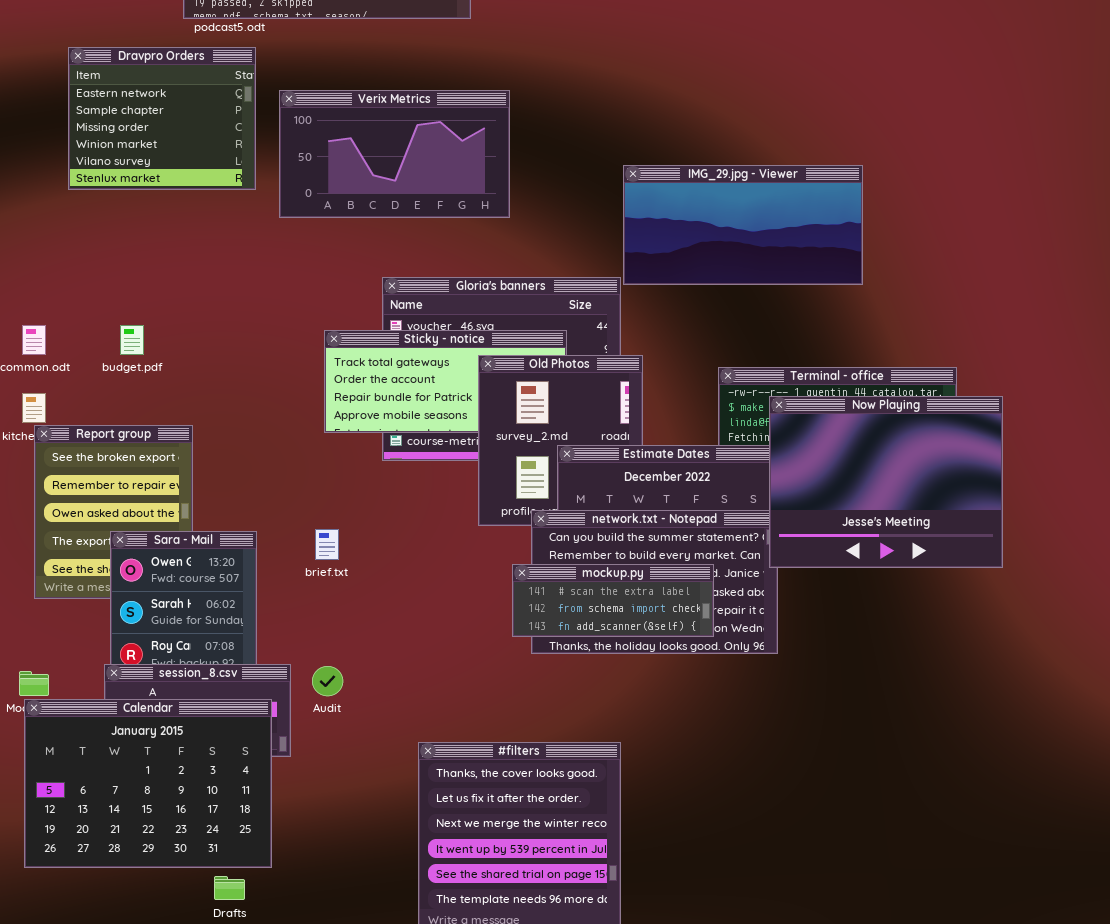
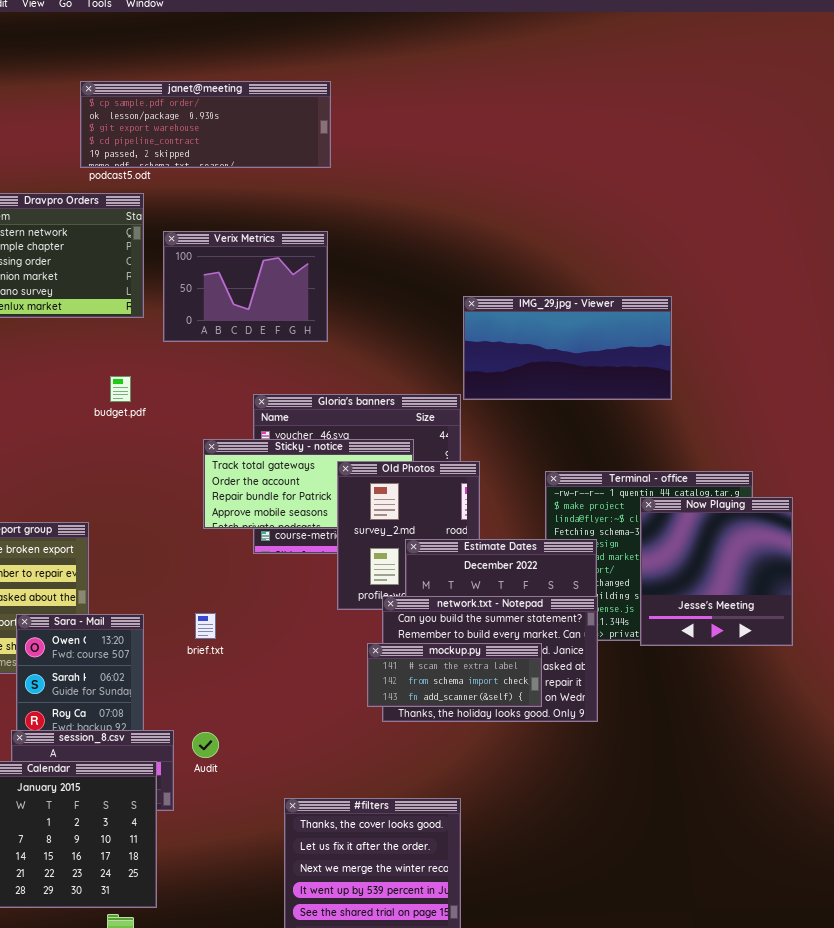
Verix Metrics: [279,90,510,218] -> [163,231,328,342], resized
budget.pdf: [120,325,144,355] -> [110,376,131,402], moved
Now Playing: [769,396,1003,568] -> [640,497,793,646], resized

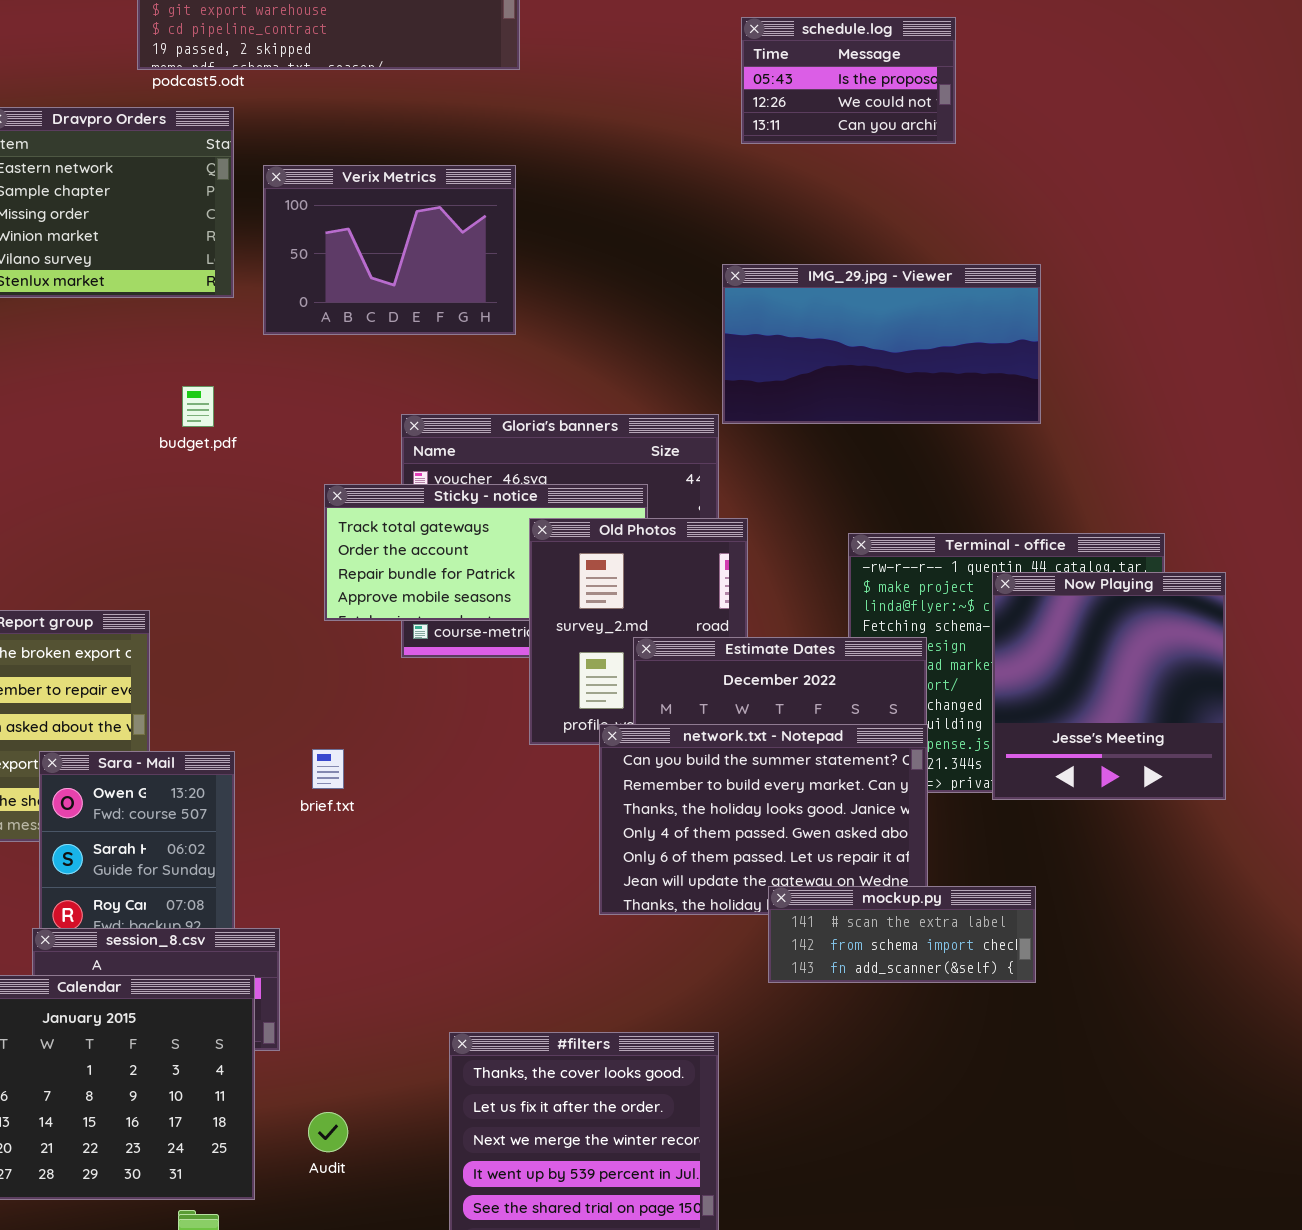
schedule.log: none -> [741,17,956,144], opened
mockup.py: [367,643,542,707] -> [768,886,1036,983], moved
Audit: [192,732,219,758] -> [308,1112,348,1152], moved

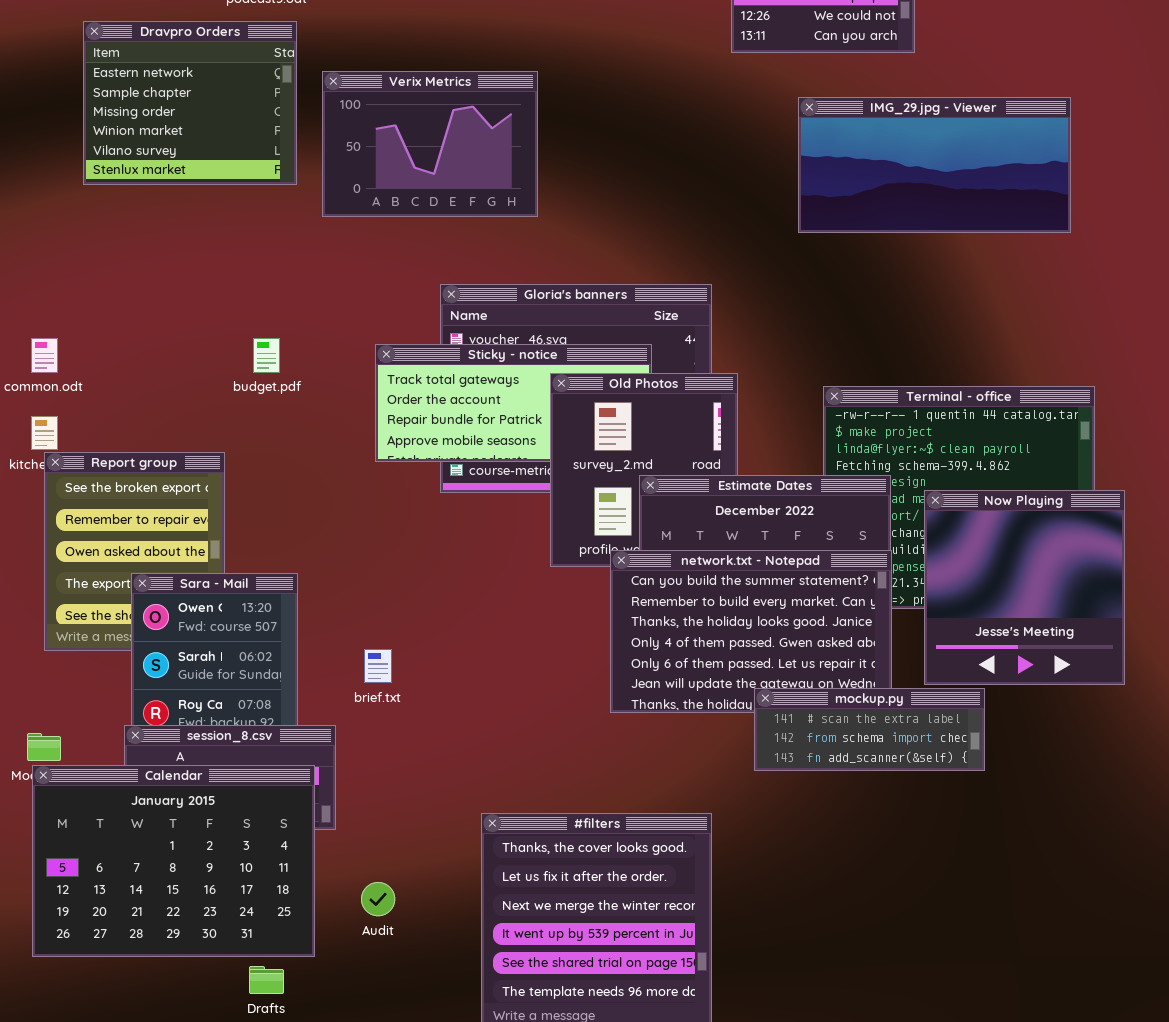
IMG_29.jpg - Viewer: [722,264,1041,424] -> [798,97,1071,233], moved
budget.pdf: [182,386,214,427] -> [253,338,280,373], moved
Now Playing: [992,572,1226,800] -> [924,490,1125,685], moved
brief.txt: [312,749,344,789] -> [364,649,392,683], moved

